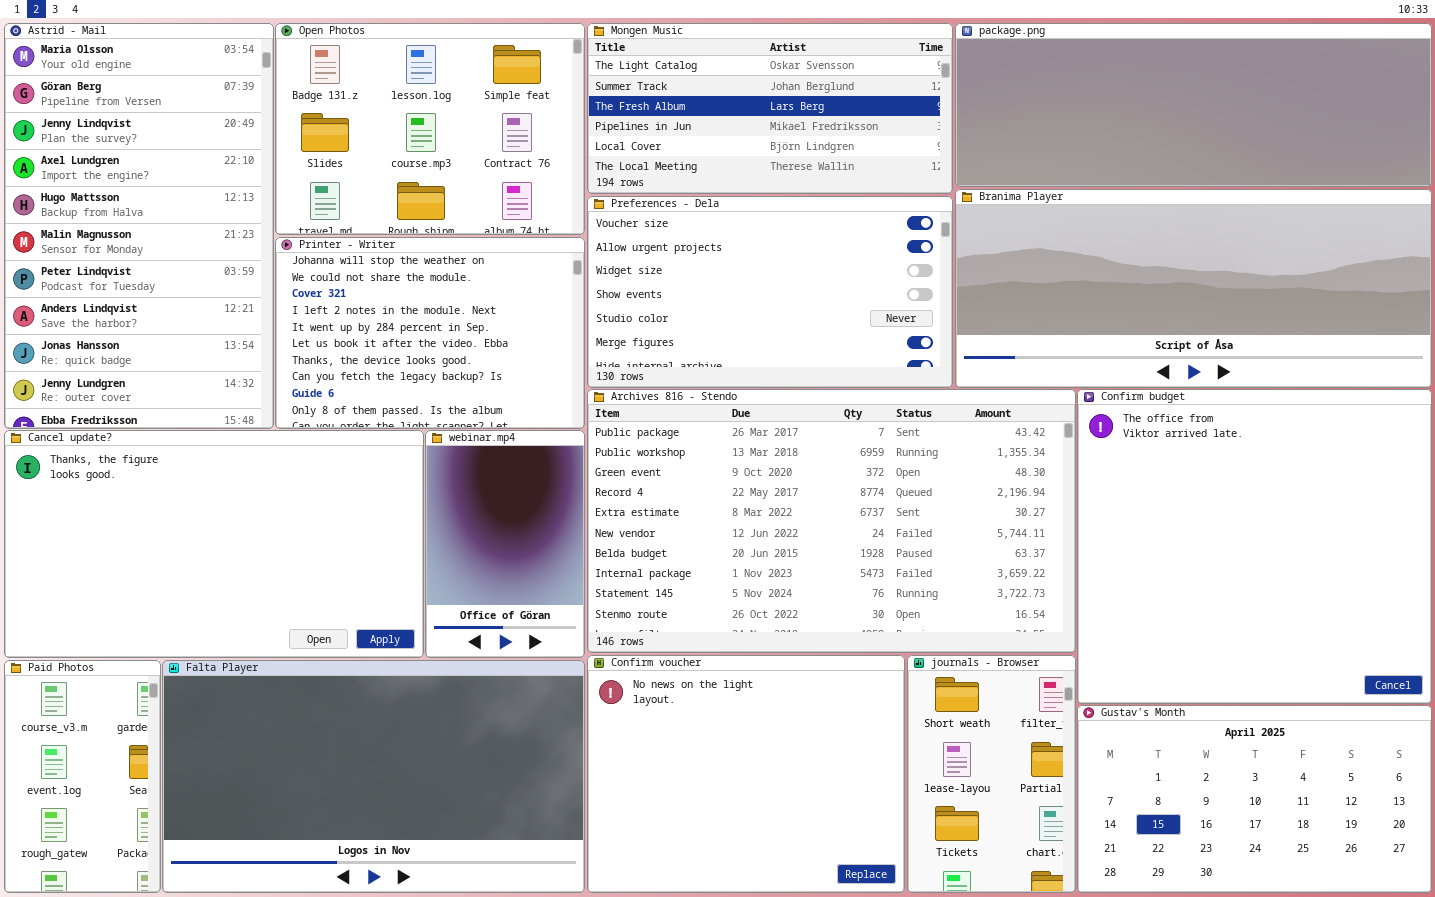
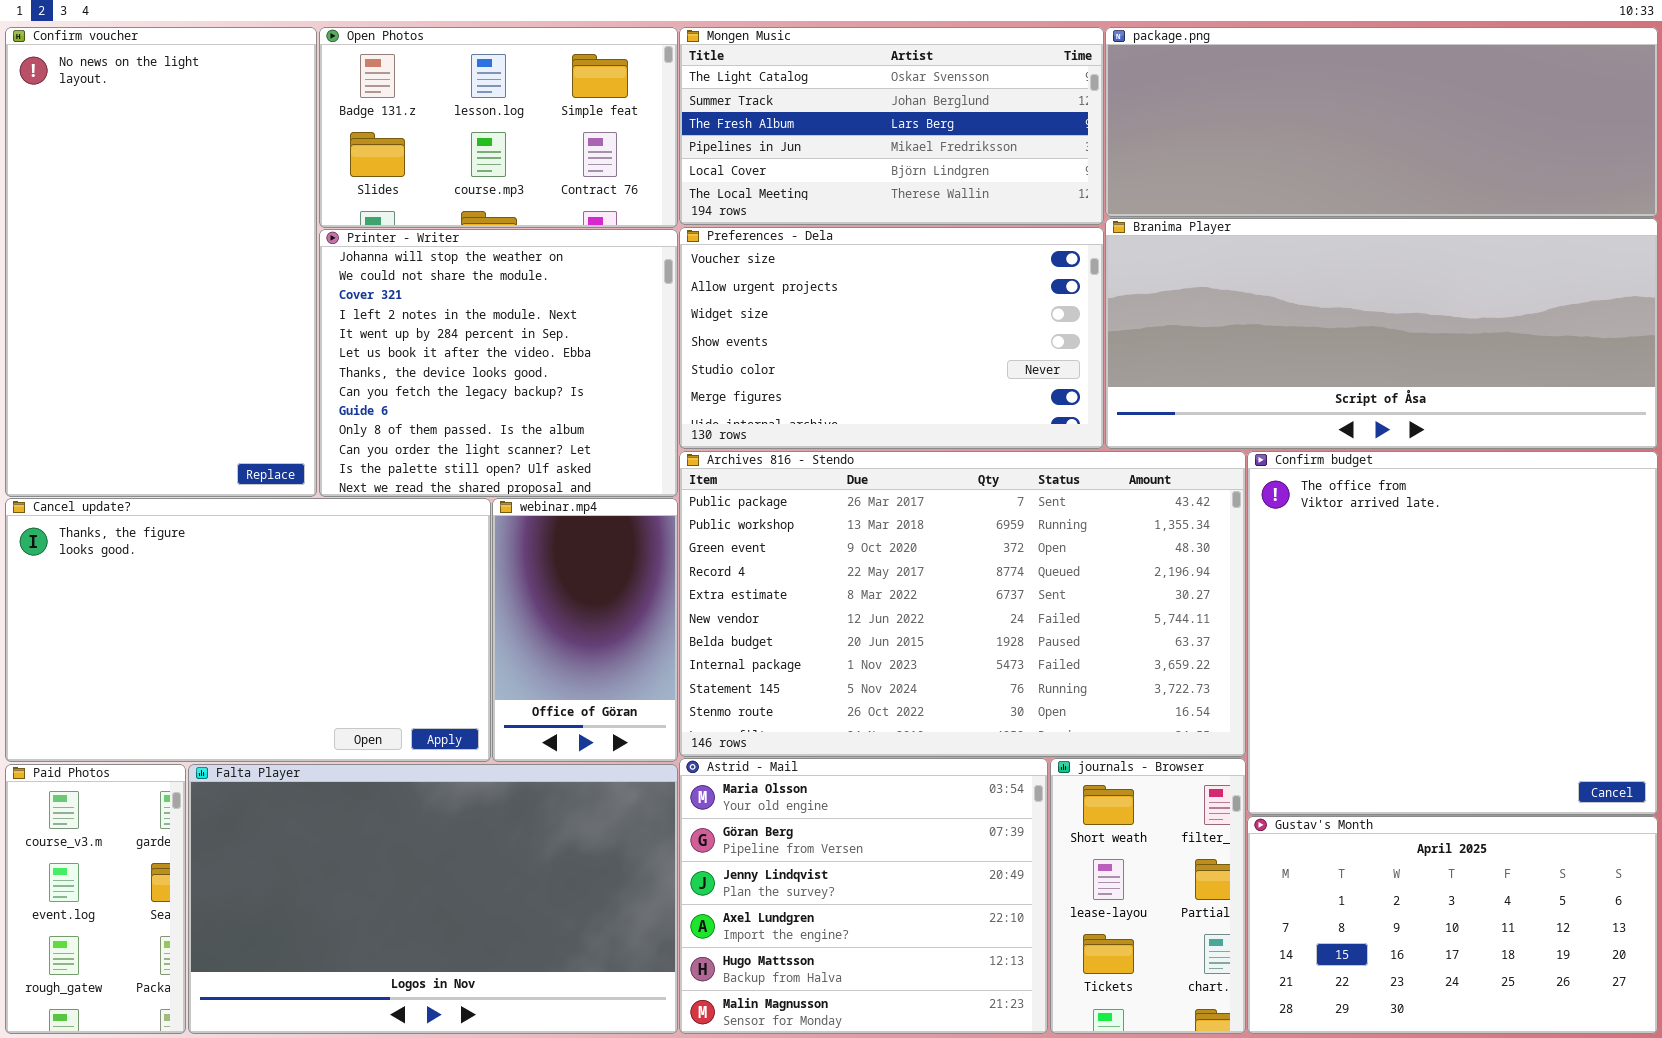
Astrid - Mail: [4,23,274,429] -> [679,758,1048,1034], moved, resized
Open Photos: [275,23,585,235] -> [319,27,678,228], resized
Printer - Writer: [275,237,585,429] -> [319,229,678,497], resized
Confirm voucher: [587,655,905,893] -> [5,27,317,497], moved, resized

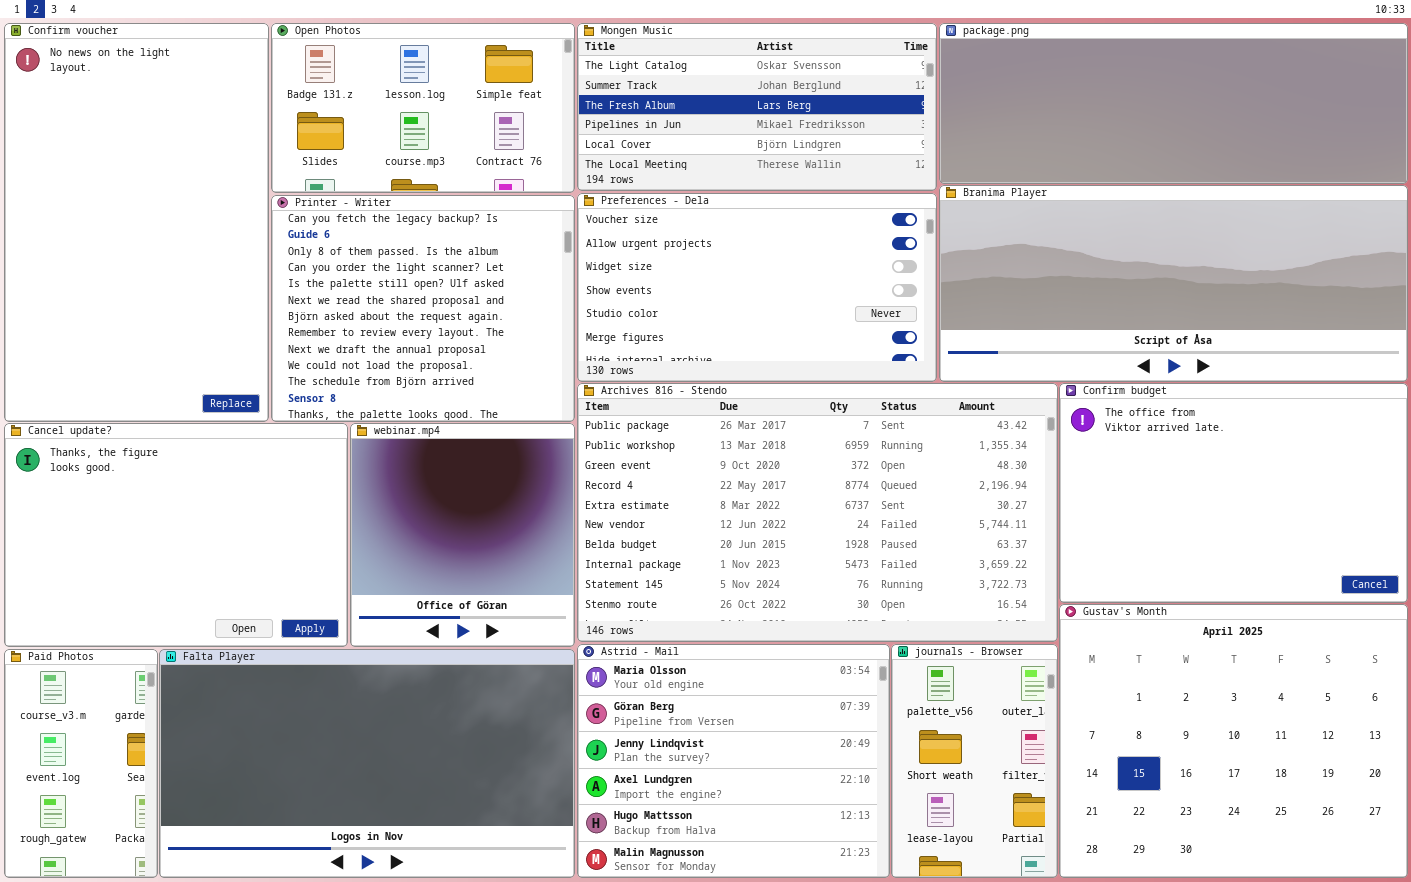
Printer - Writer: [319,229,678,497] -> [271,195,575,422], scrolled down 7 rows
Confirm budget: [1247,451,1658,815] -> [1059,383,1408,603], resized
Cancel update?: [5,498,491,762] -> [4,423,348,647], resized
webinar.mp4: [492,498,678,762] -> [350,423,575,647], resized
journals - Browser: [1050,758,1246,1034] -> [891,644,1058,878], scrolled up 1 row
Gustav's Month: [1247,816,1658,1034] -> [1059,604,1408,878], resized

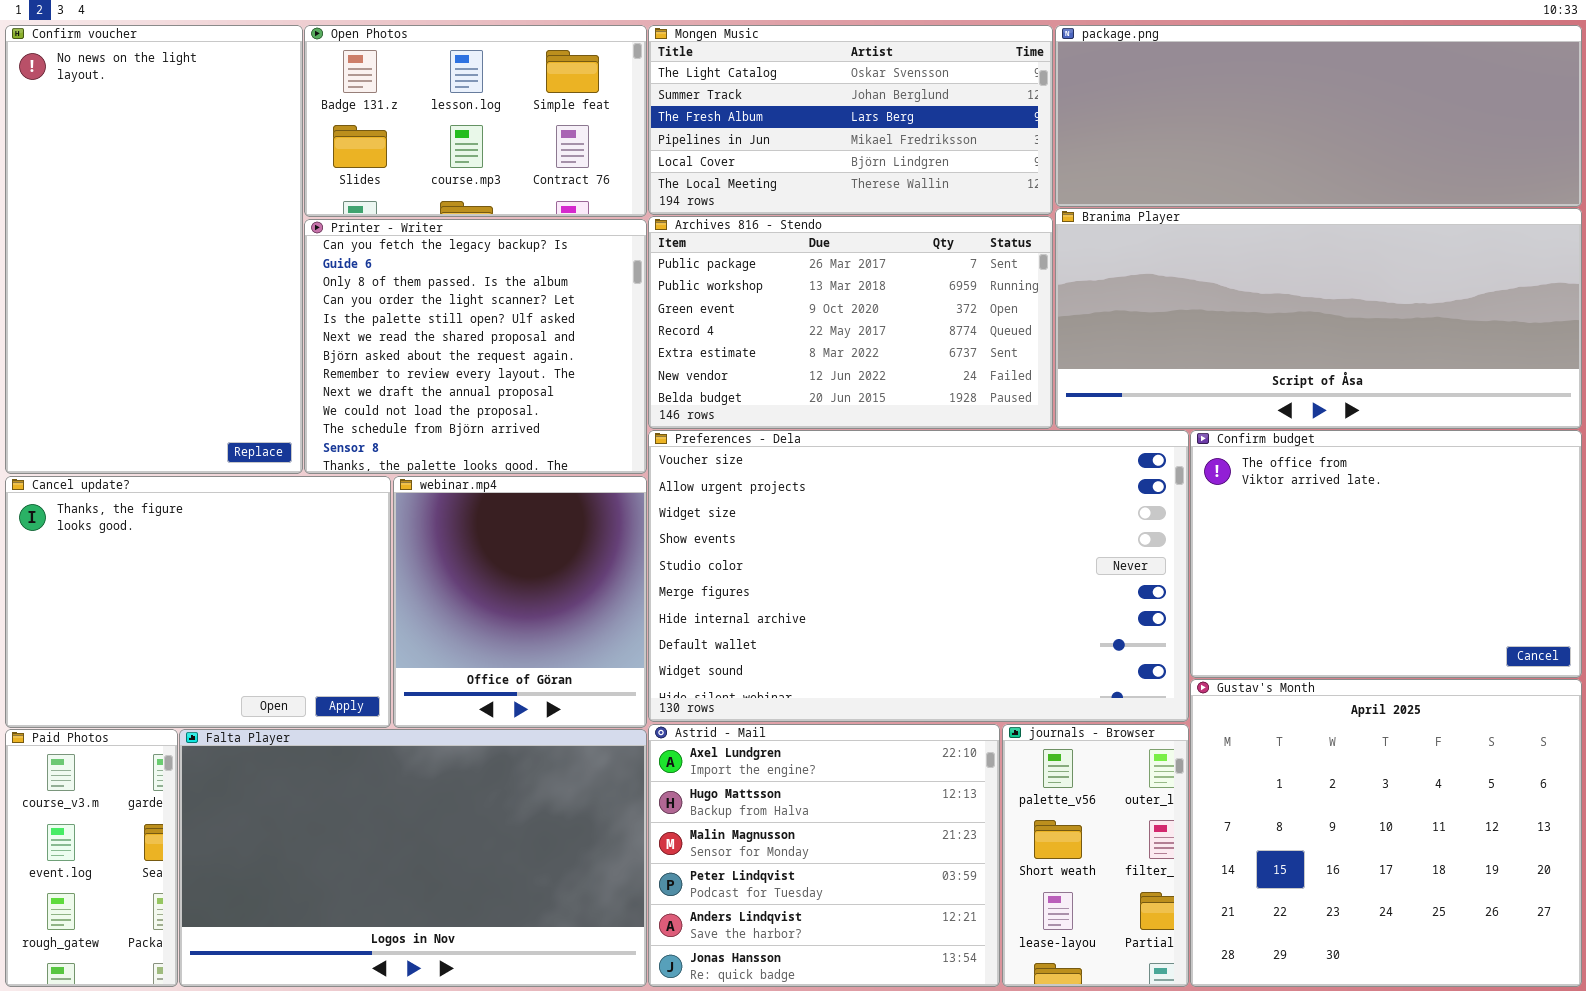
Preferences - Dela: [577,193,937,382] -> [648,430,1189,722], moved, resized
Archives 816 - Stendo: [577,383,1058,642] -> [648,216,1053,429], moved, resized
Astrid - Mail: [577,644,890,878] -> [648,724,1000,987], scrolled down 3 rows

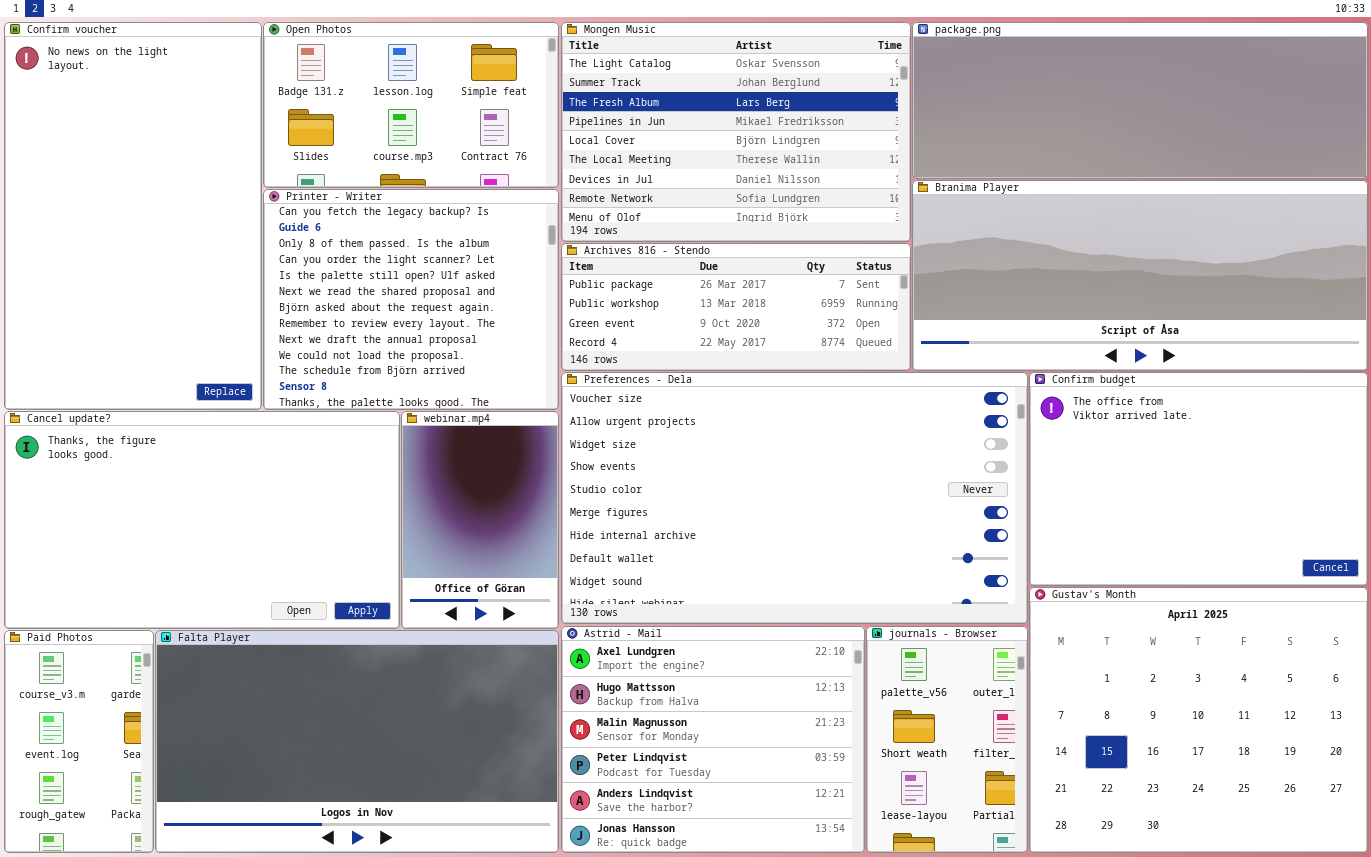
Mongen Music: [648,25,1053,215] -> [561,22,911,242], resized
Archives 816 - Stendo: [648,216,1053,429] -> [561,243,911,371], resized
Cancel update?: [5,476,391,728] -> [4,411,400,629], resized
webinar.mp4: [393,476,647,728] -> [401,411,559,629], resized

